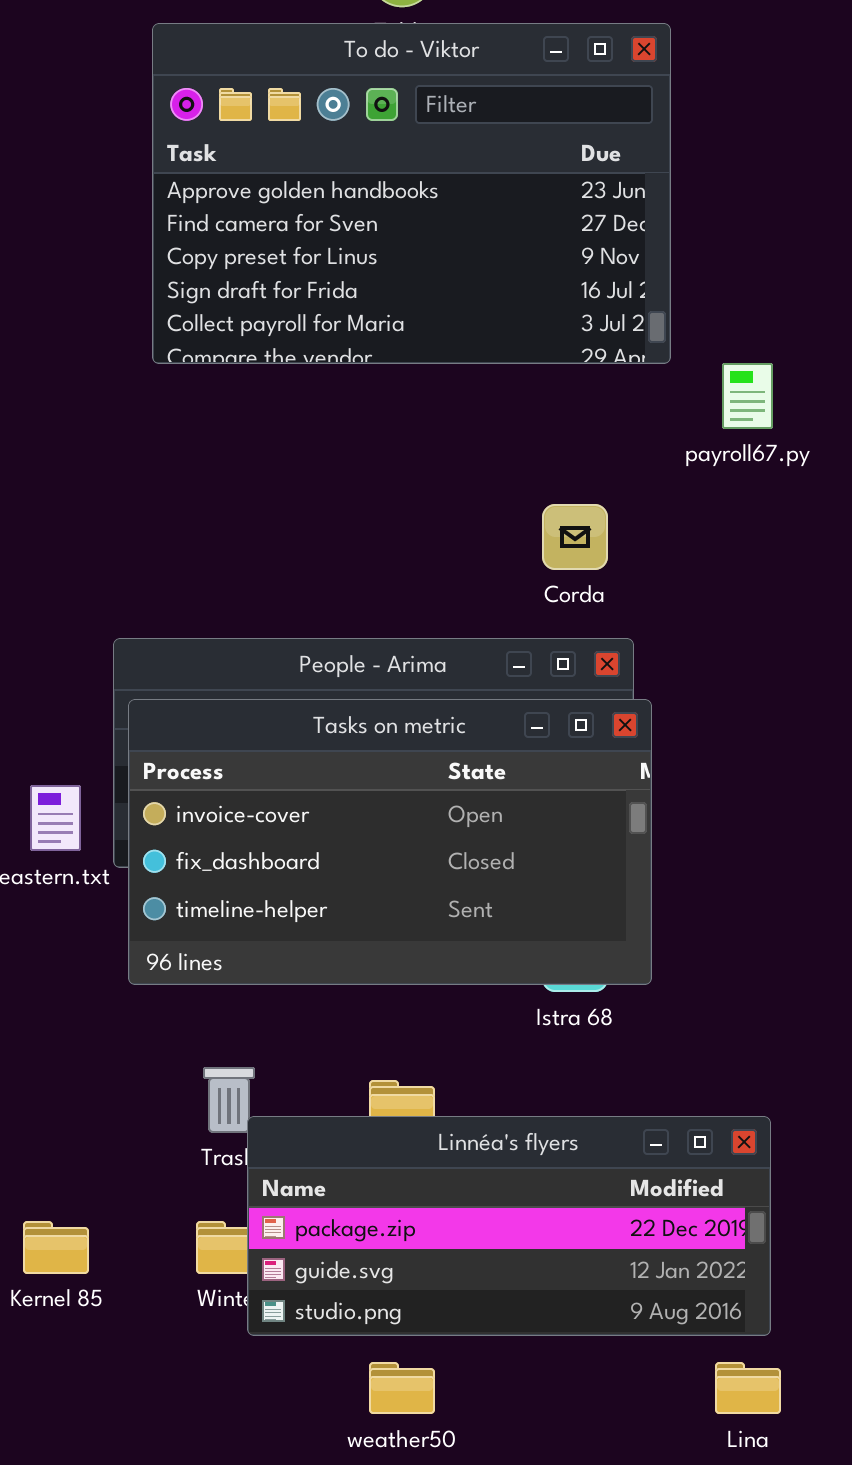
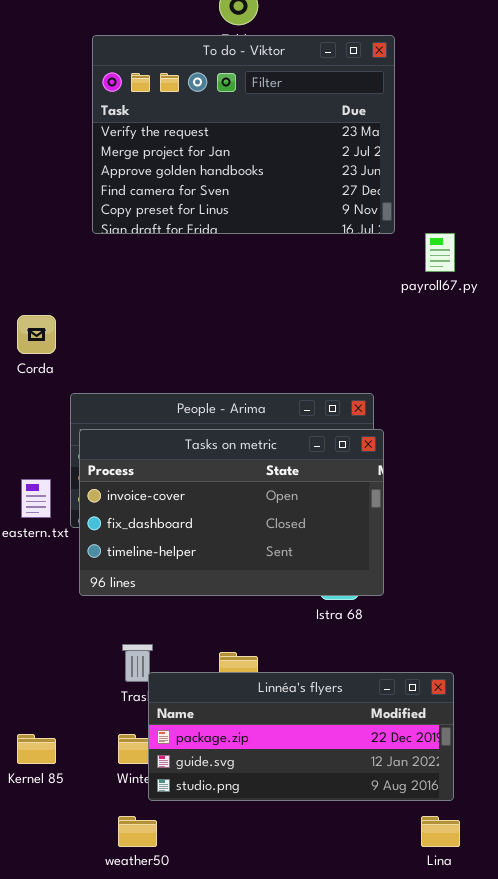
To do - Viktor: [152,23,671,364] -> [92,35,395,234], scrolled up 2 rows
Corda: [542,504,608,570] -> [17,315,56,354], moved
weather50: [369,1362,435,1414] -> [118,816,157,847], moved

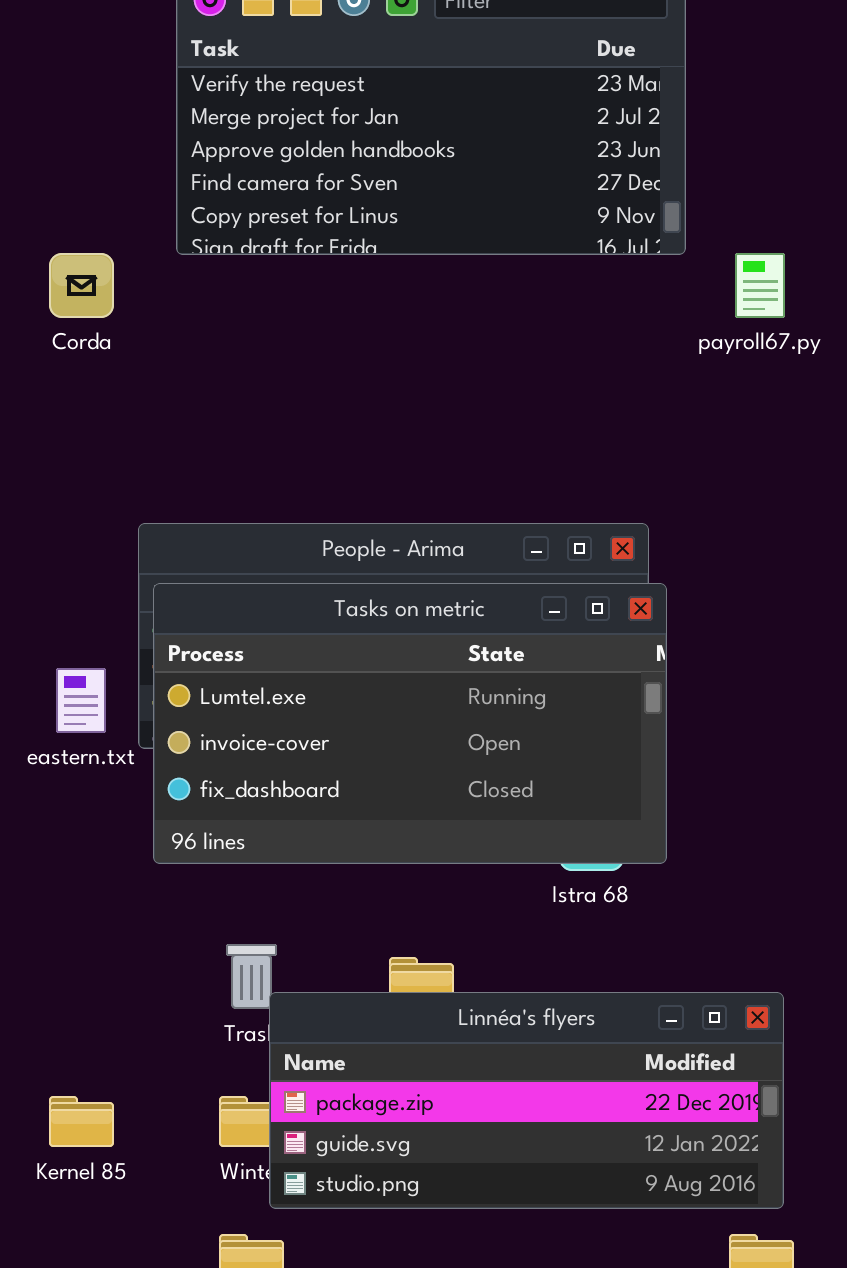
Corda: [17,315,56,354] -> [49,253,114,318], moved
Tasks on metric: [79,429,384,596] -> [153,583,667,864], scrolled up 1 row

